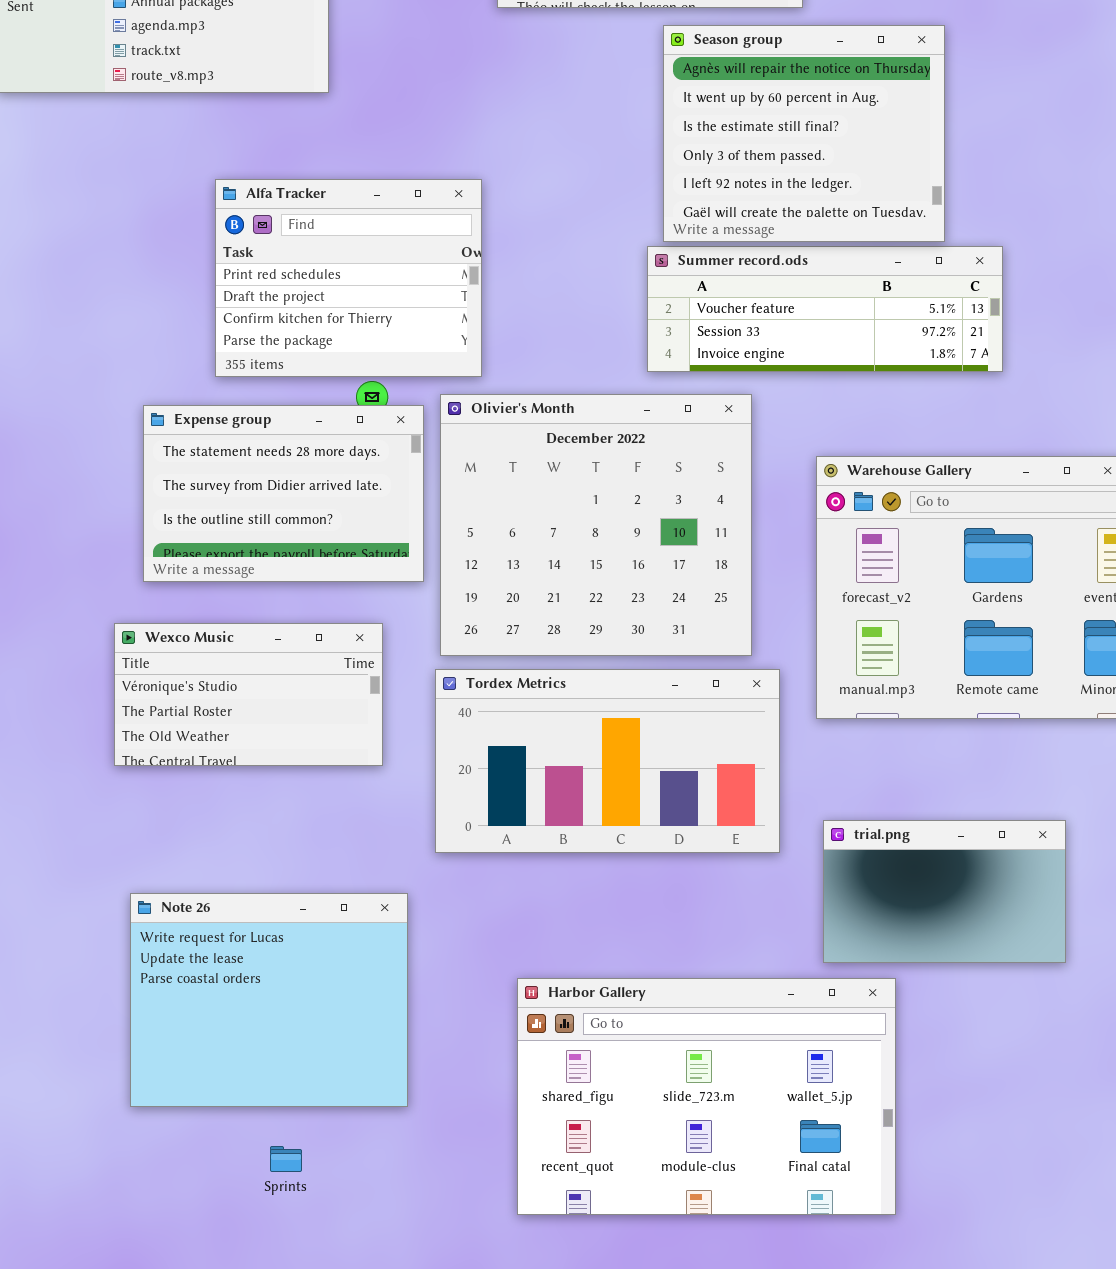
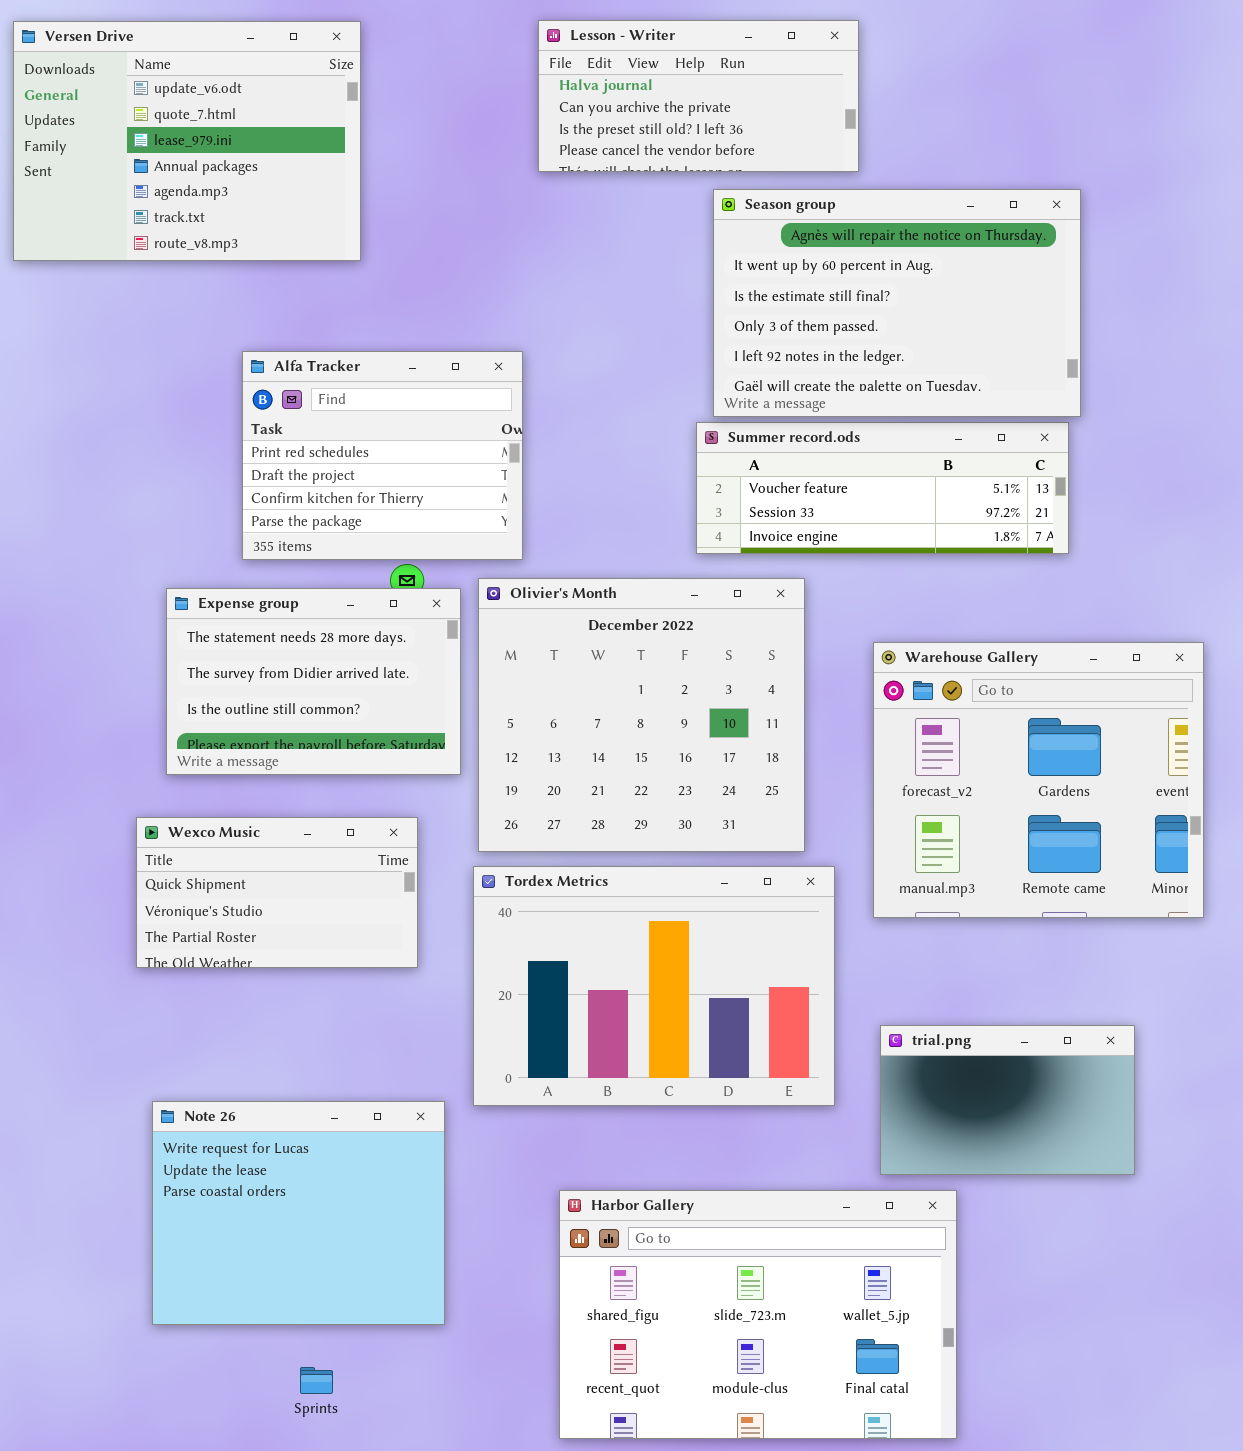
Season group: [663,25,945,242] -> [713,189,1081,417], resized
Wexco Music: [114,623,383,766] -> [136,817,418,968], scrolled up 1 row
Tordex Metrics: [435,669,780,853] -> [473,866,835,1106], resized

